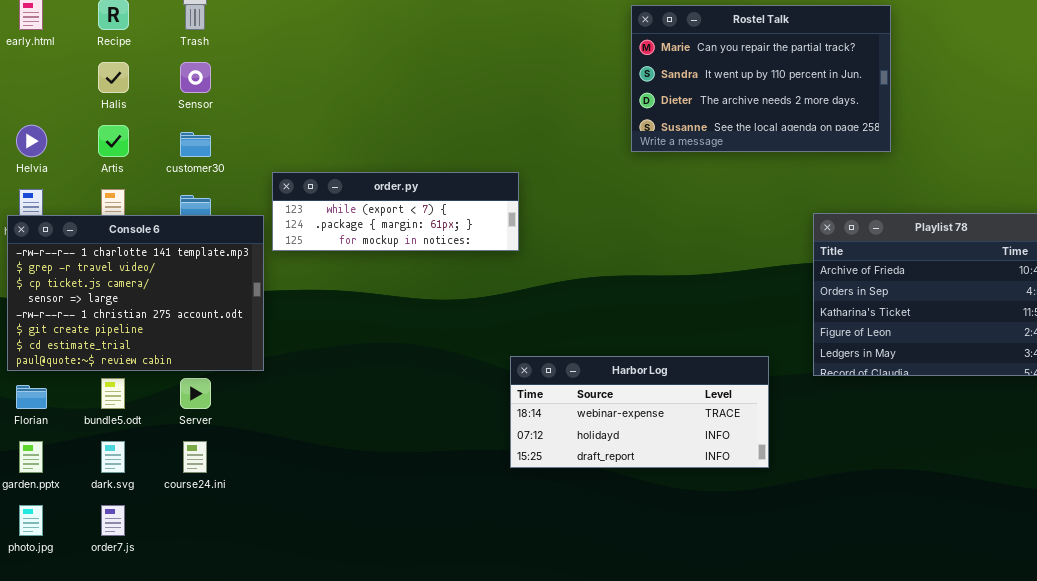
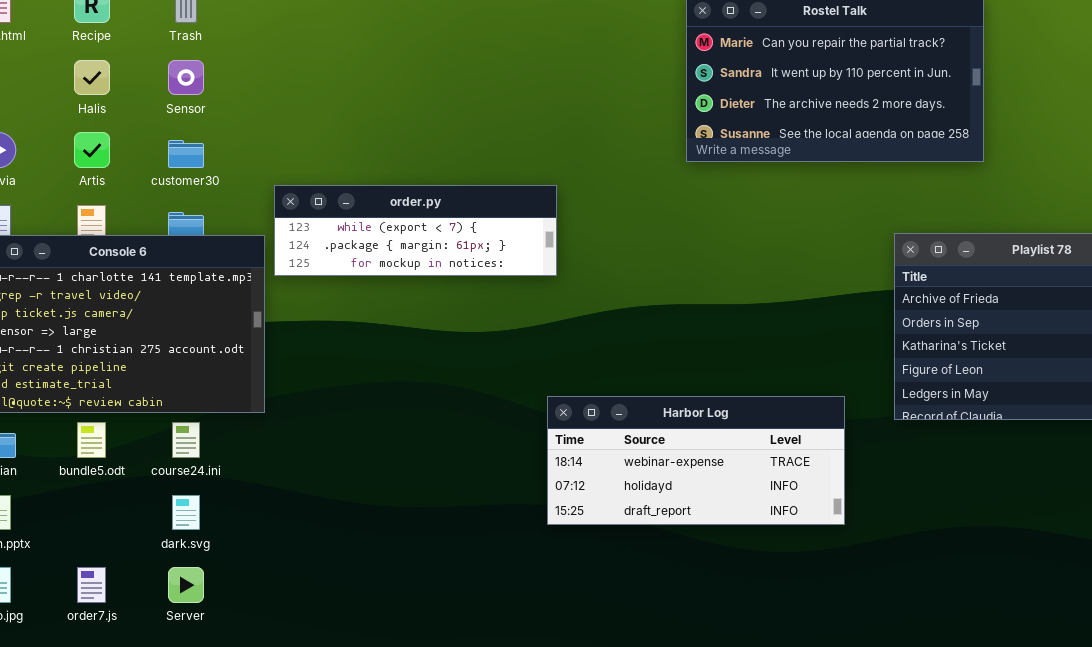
Server: [180,378,211,409] -> [168,567,204,603], moved
dark.svg: [101,441,125,473] -> [172,495,200,530], moved
course24.ini: [183,441,207,473] -> [172,422,200,458], moved

